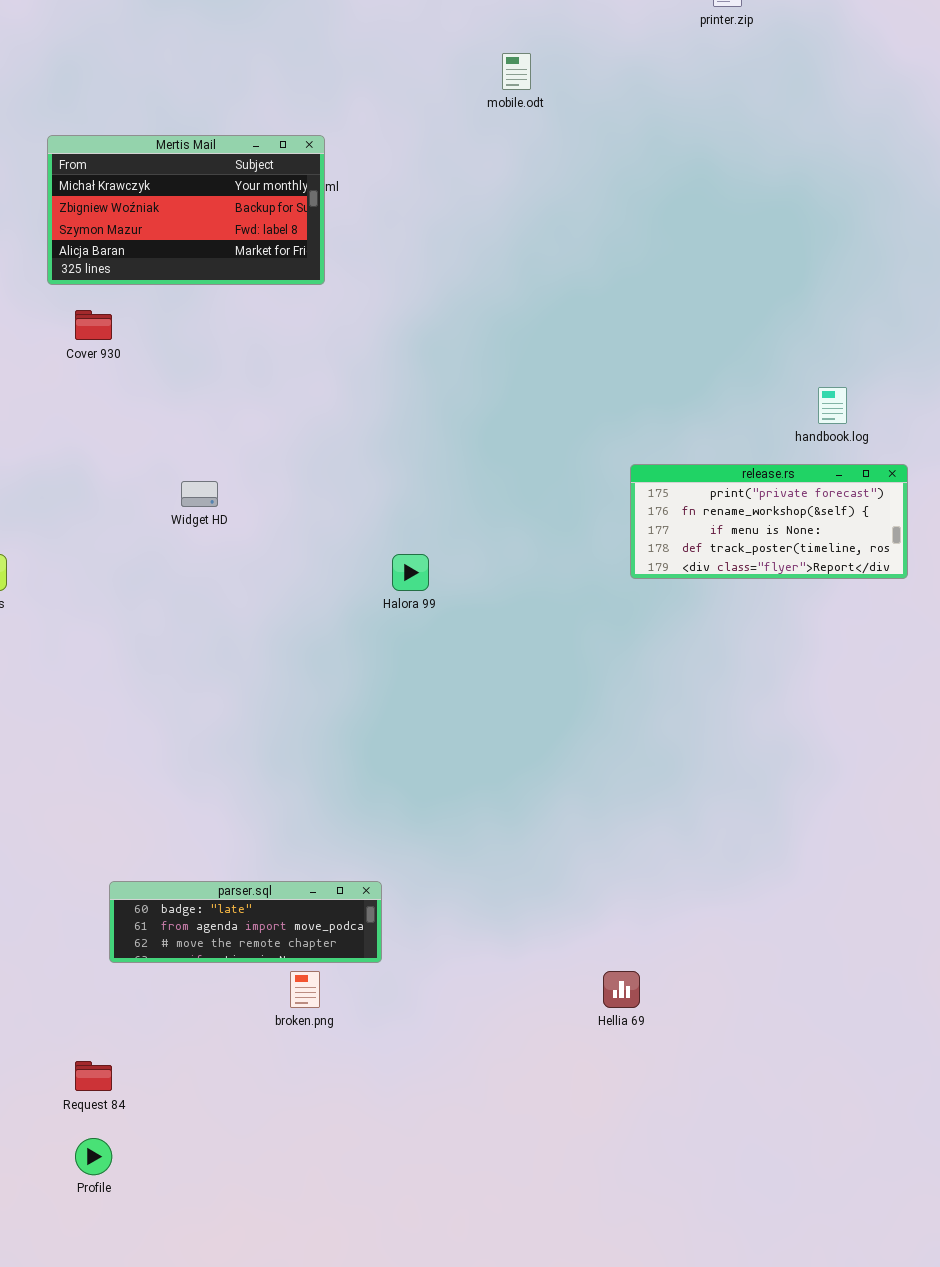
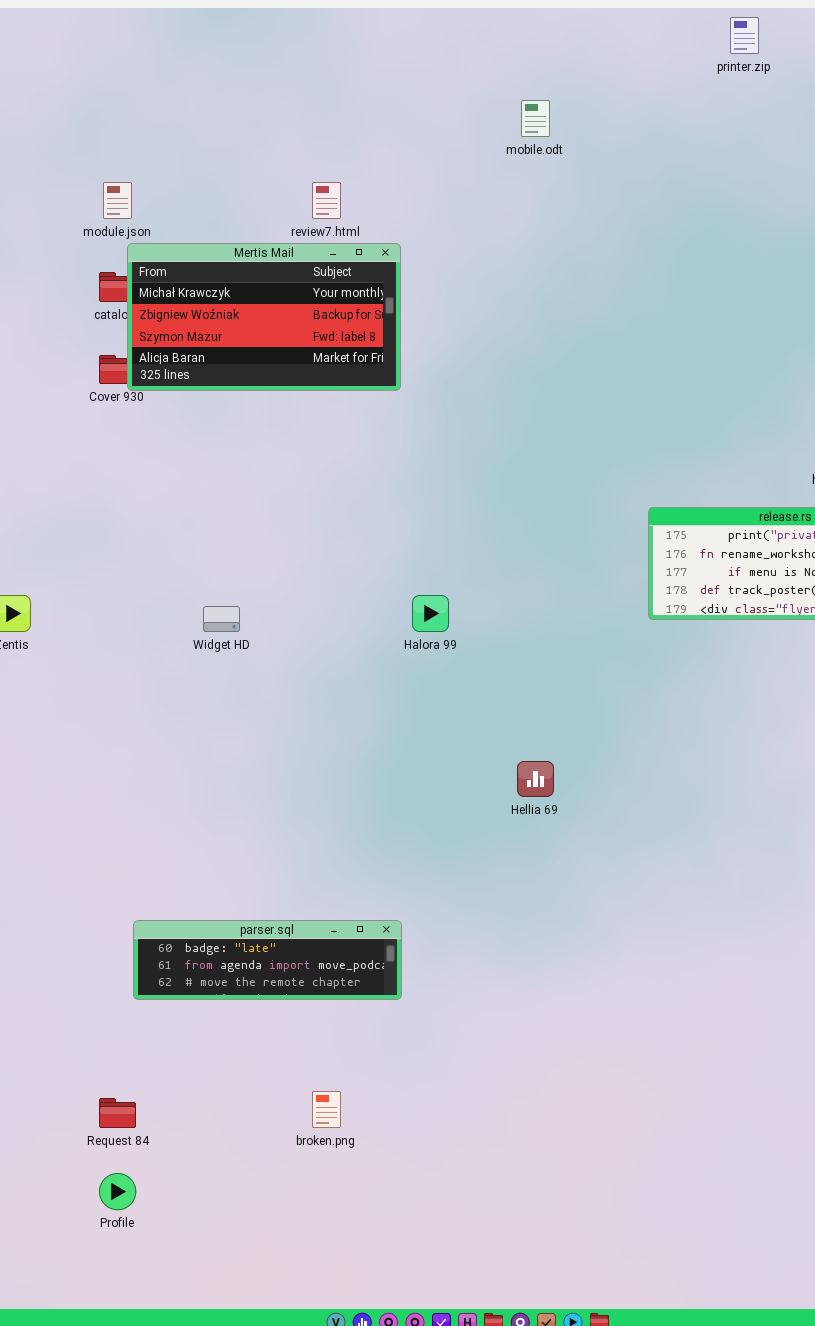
Mertis Mail: [47,135,325,285] -> [127,243,401,391], moved
Widget HD: [181,481,218,507] -> [203,606,240,632], moved
broken.png: [290,971,320,1008] -> [312,1091,341,1128], moved
Hellia 69: [603,971,640,1008] -> [517,761,554,797], moved

